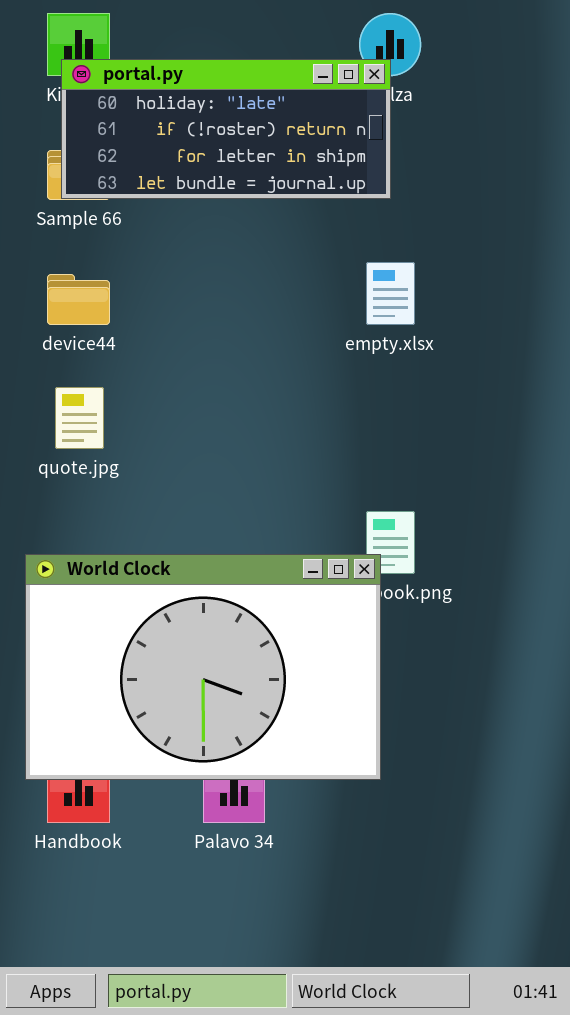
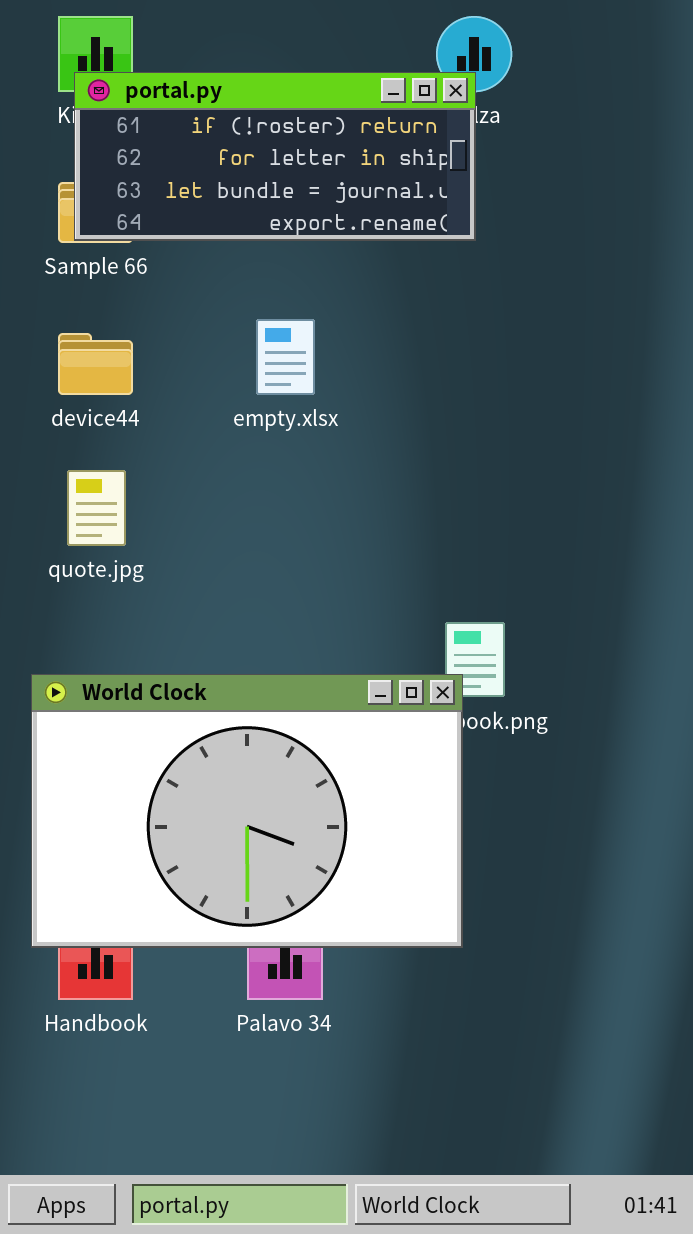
portal.py: [61,59,391,199] -> [74,72,476,241], scrolled down 1 row
empty.xlsx: [366,262,415,325] -> [256,319,315,395], moved

